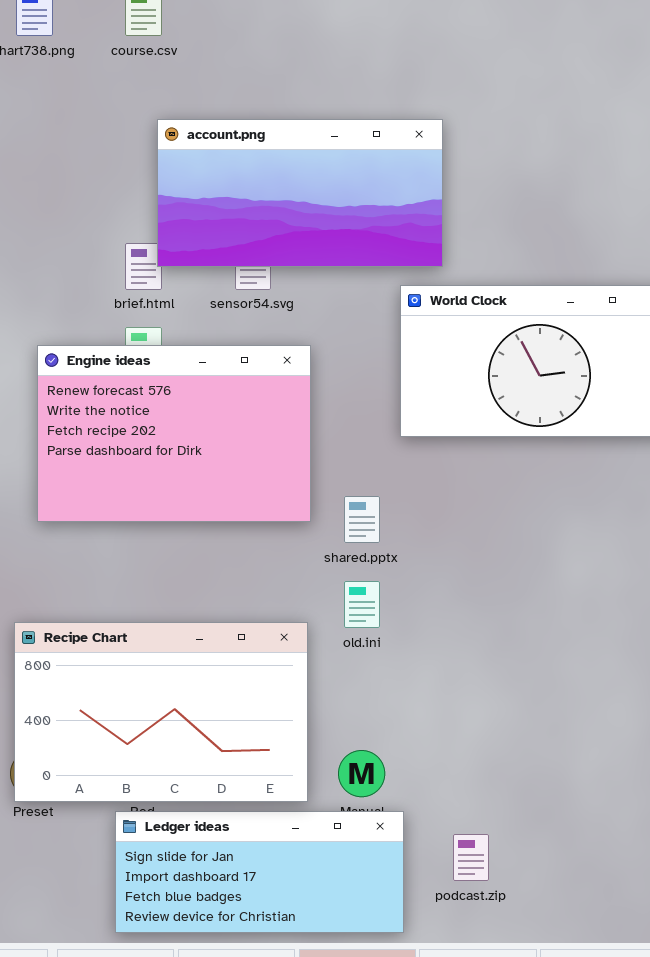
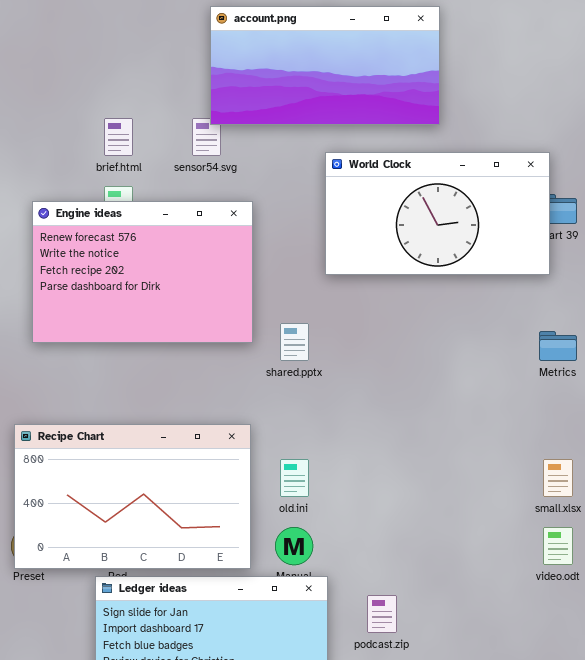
account.png: [157,119,443,267] -> [210,6,440,125], moved
old.ini: [344,581,380,628] -> [280,459,309,497], moved

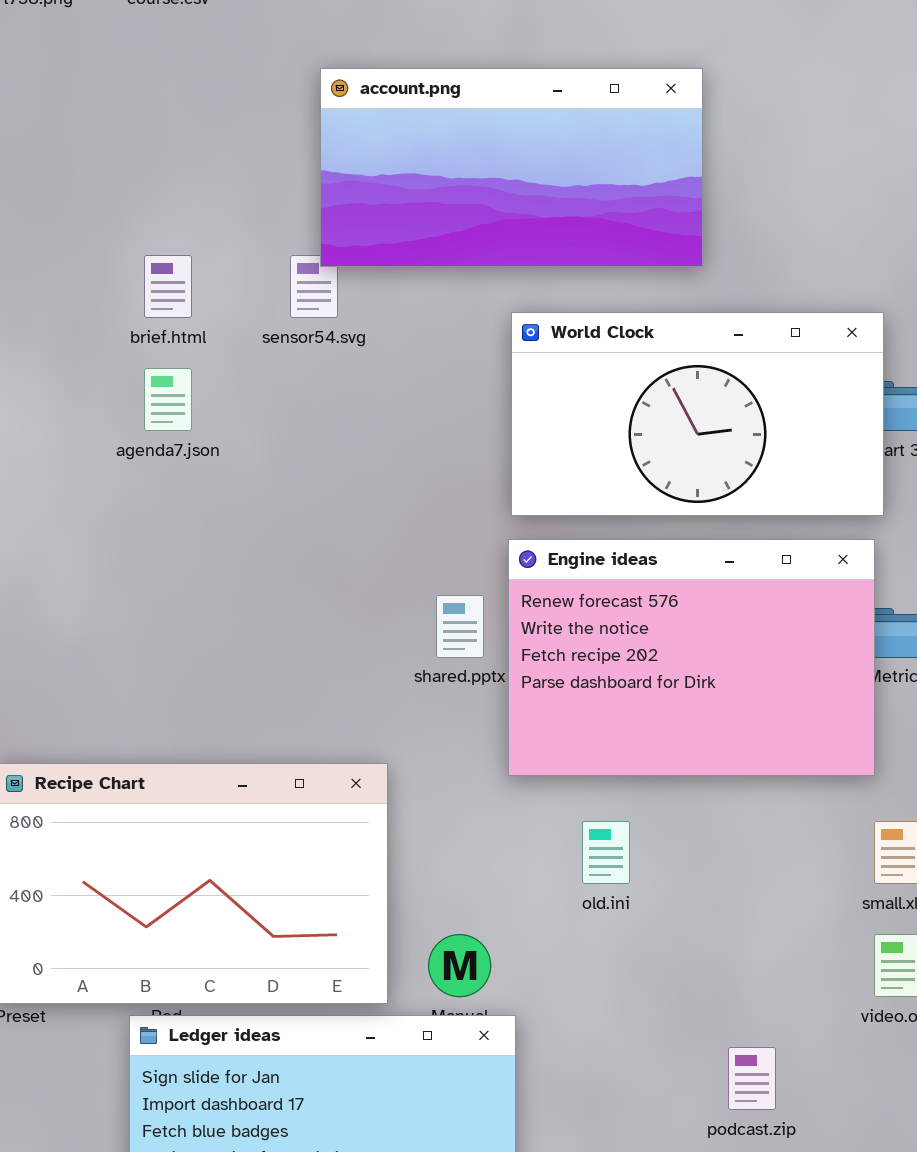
Engine ideas: [32,201,253,343] -> [508,539,875,776], moved
old.ini: [280,459,309,497] -> [582,821,630,884], moved
podcast.zip: [367,595,397,633] -> [728,1047,776,1110], moved

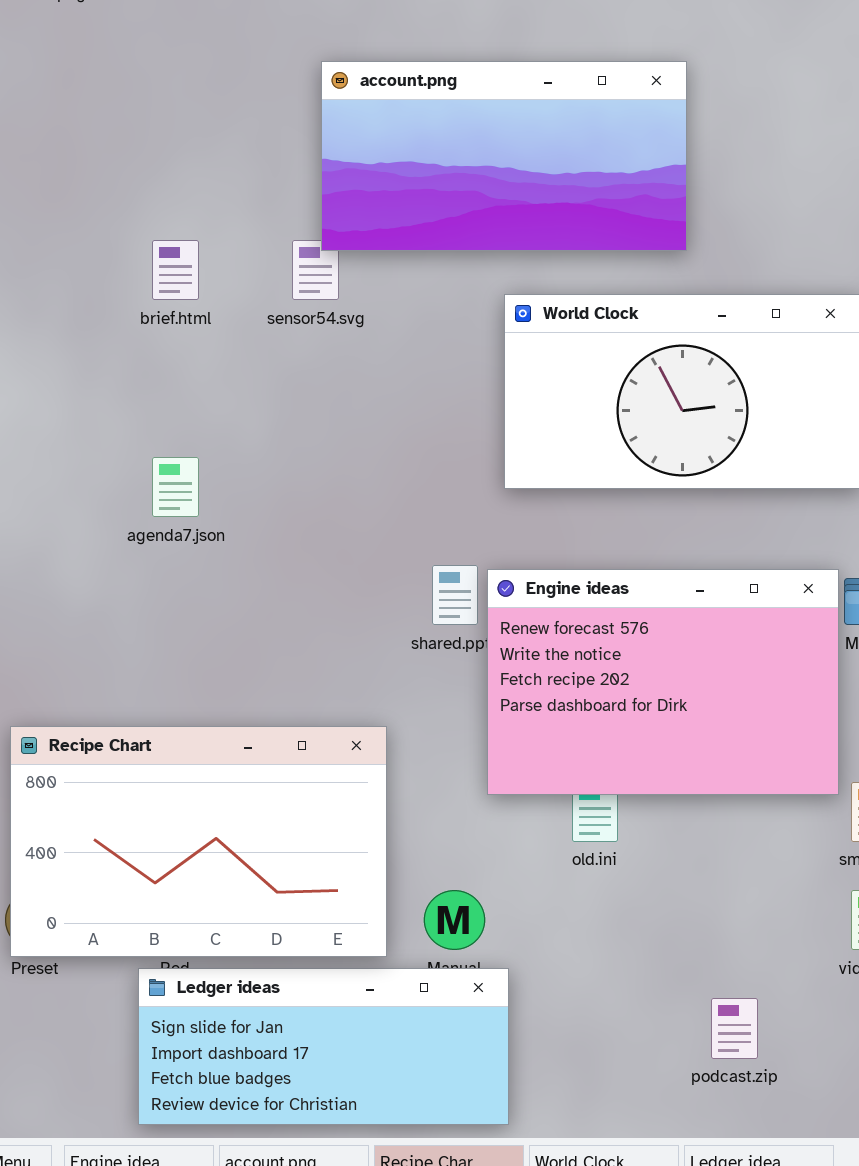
agenda7.json: [144,368,192,431] -> [152,457,199,517], moved
Engine ideas: [508,539,875,776] -> [487,569,839,795], moved

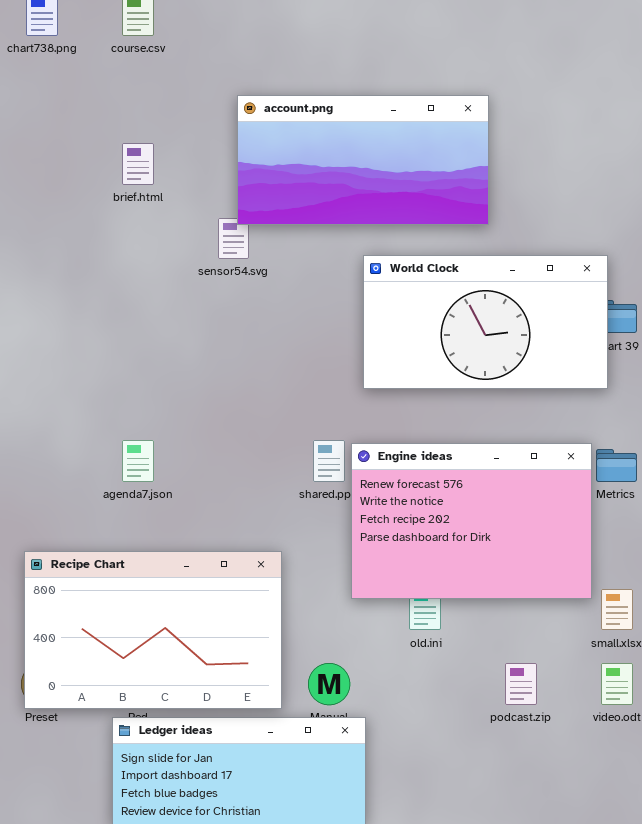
brief.html: [152,240,199,300] -> [122,143,154,185], moved
agenda7.json: [152,457,199,517] -> [122,440,154,482], moved
podcast.zip: [711,998,758,1059] -> [505,663,537,705], moved

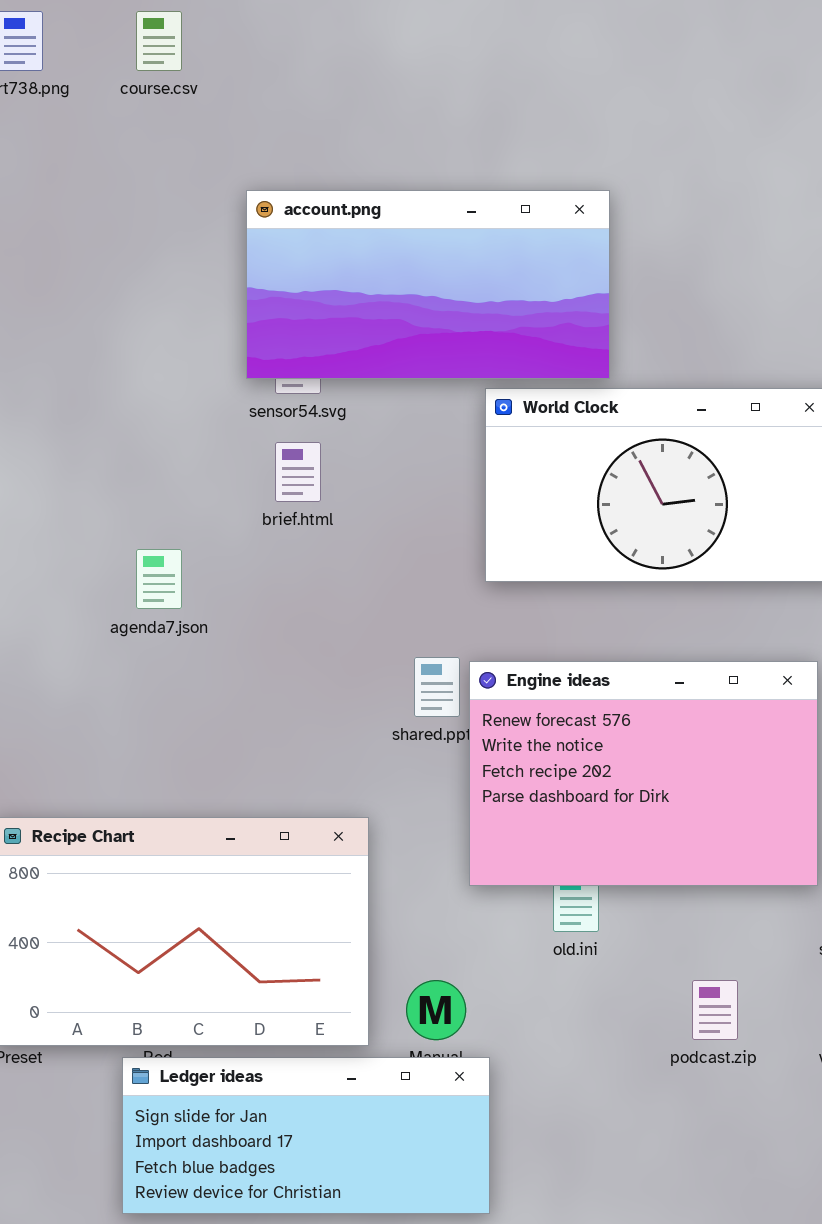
account.png: [237,95,489,225] -> [246,190,610,379], moved
brief.html: [122,143,154,185] -> [275,442,321,502], moved
agenda7.json: [122,440,154,482] -> [136,549,182,609], moved

